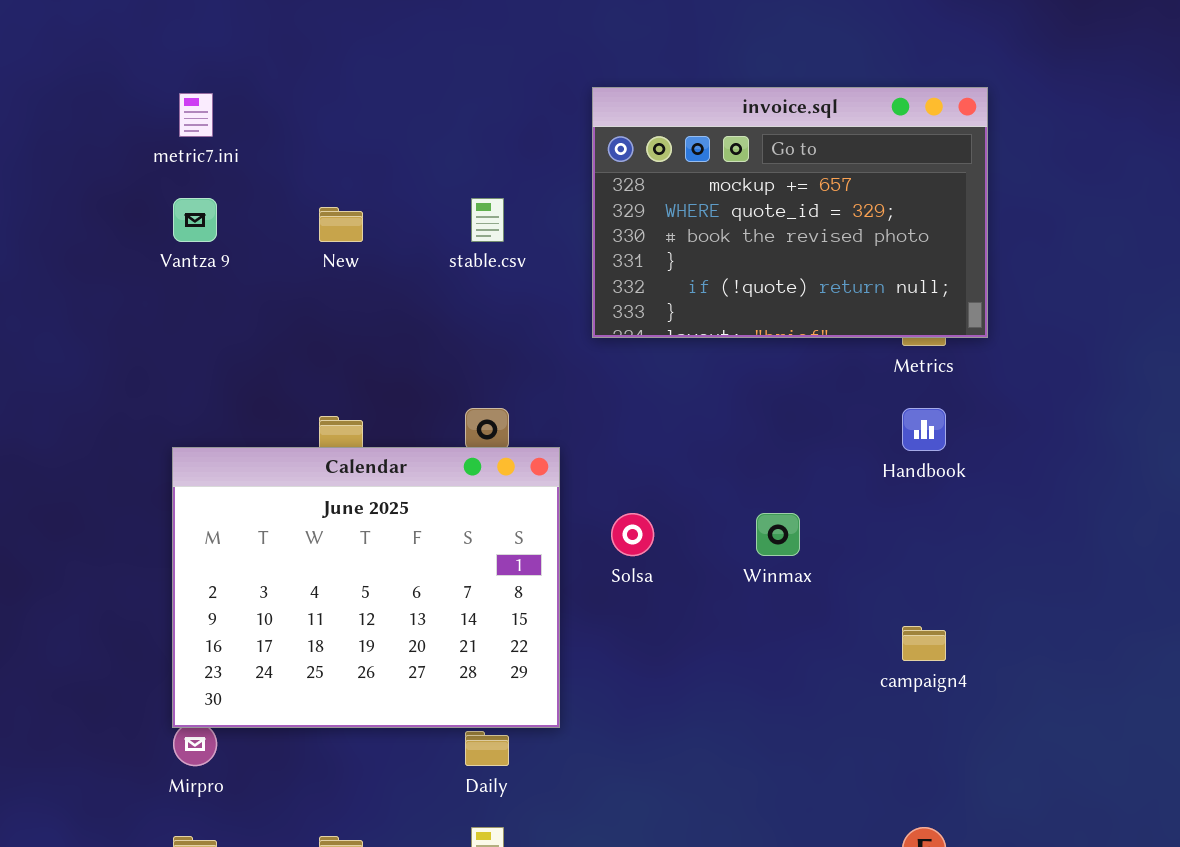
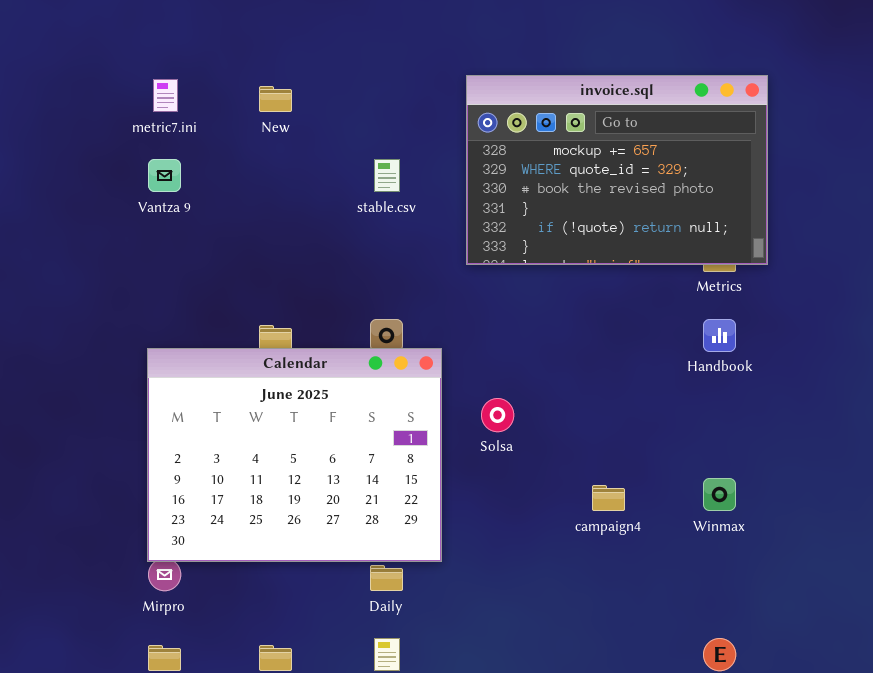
New: [319,207,363,242] -> [259,86,292,112], moved
Winmax: [756,513,800,556] -> [703,478,736,511], moved
campaign4: [902,626,946,661] -> [592,485,625,511], moved

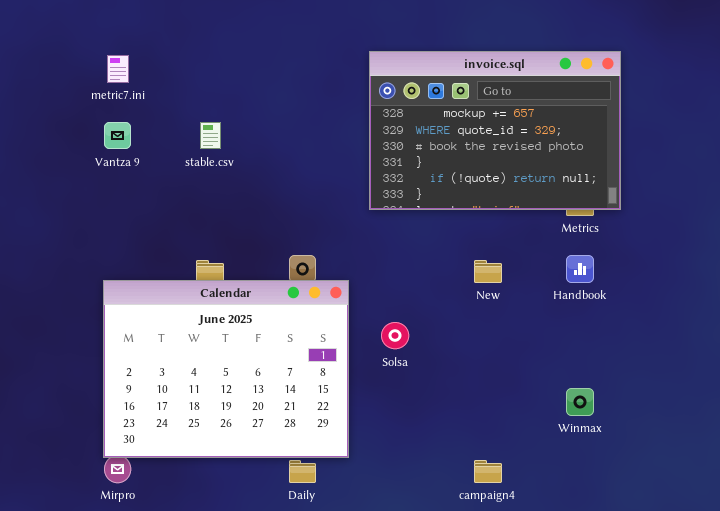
New: [259,86,292,112] -> [474,260,502,283], moved
stable.csv: [374,159,400,192] -> [200,122,221,149], moved
campaign4: [592,485,625,511] -> [474,460,502,483], moved

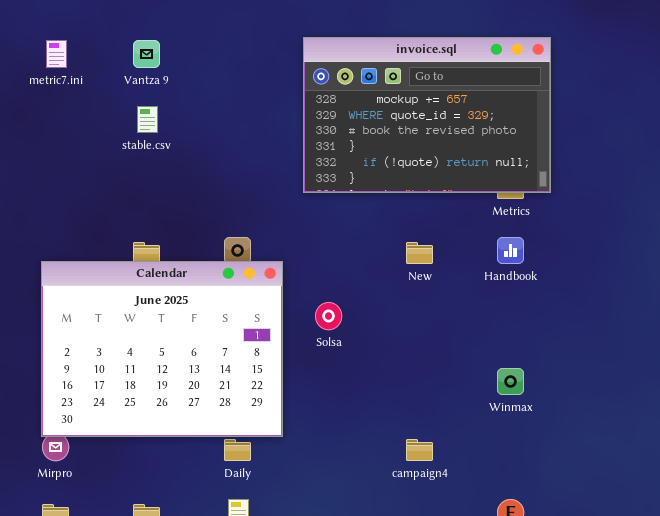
Vantza 9: [104,122,131,149] -> [133,40,160,68], moved

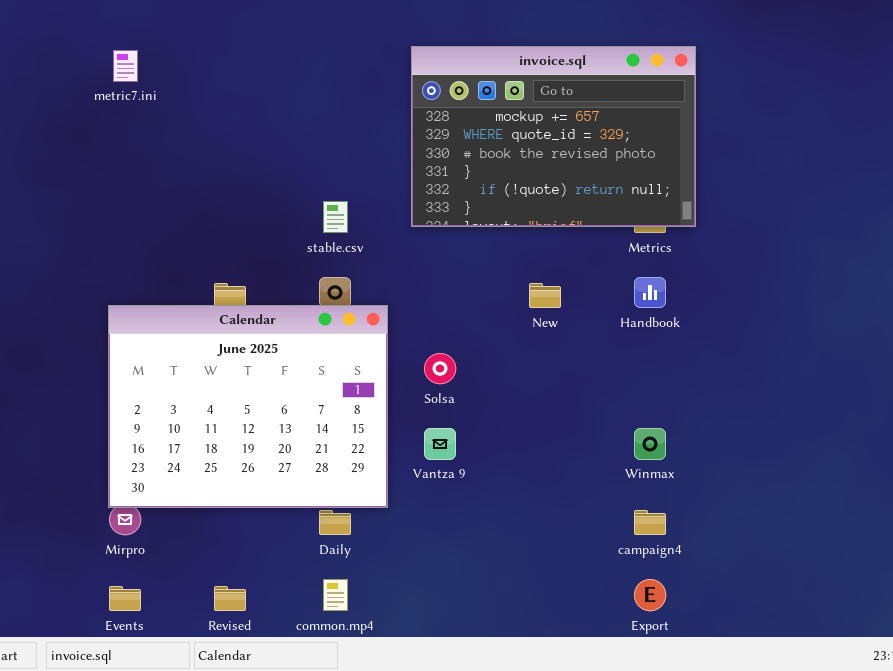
Vantza 9: [133,40,160,68] -> [424,428,456,460], moved
stable.csv: [137,106,158,133] -> [323,201,348,233], moved
campaign4: [406,439,433,461] -> [634,510,666,535], moved

